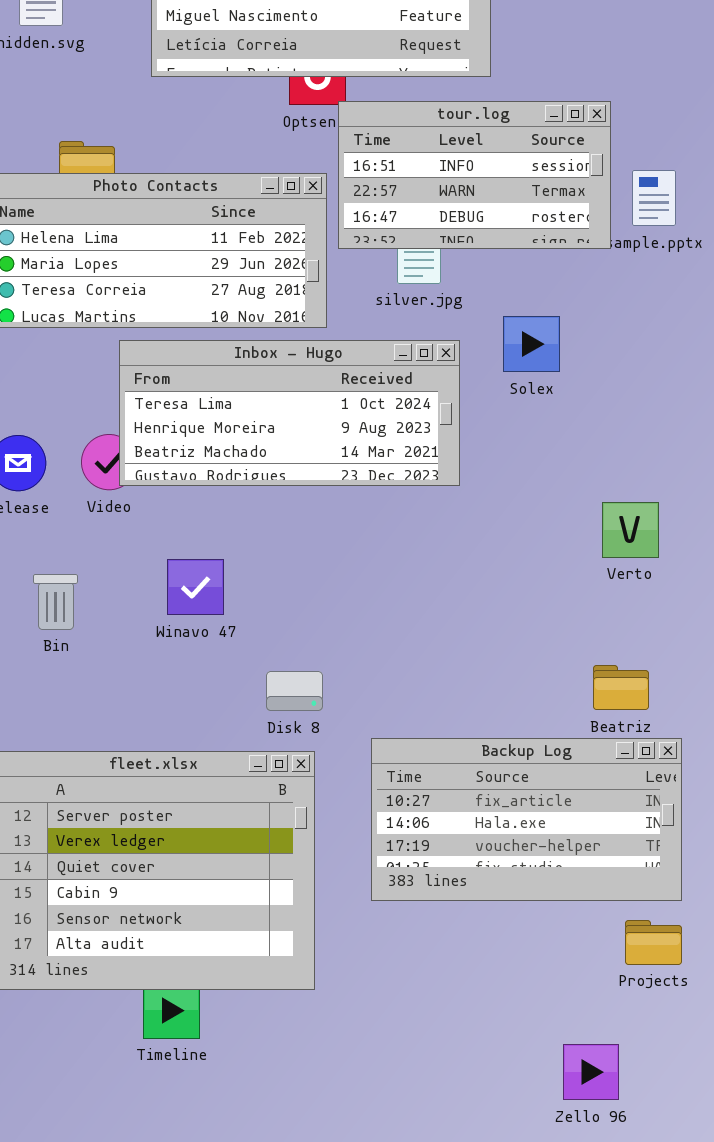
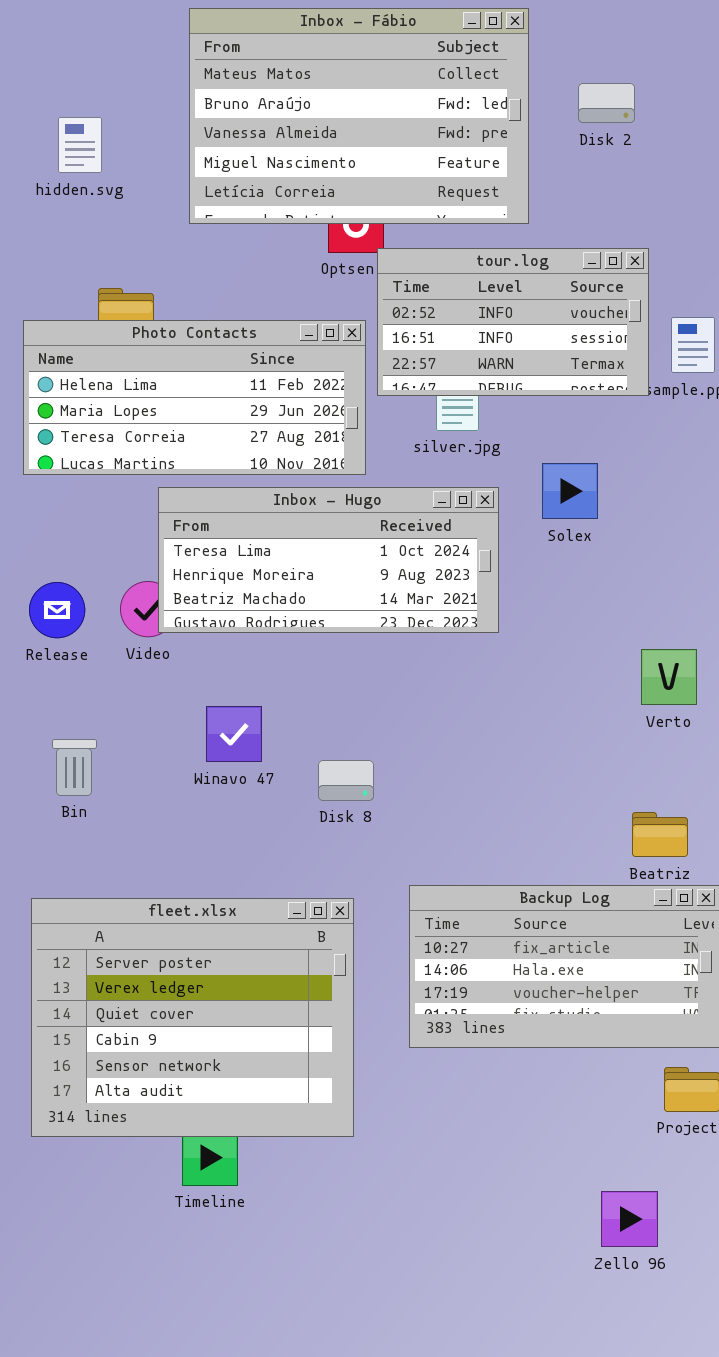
tour.log: [338,101,611,249] -> [377,248,649,396], scrolled up 1 row
Bin: [33,574,78,630] -> [52,739,97,796], moved
Disk 8: [266,671,323,711] -> [318,760,374,801], moved

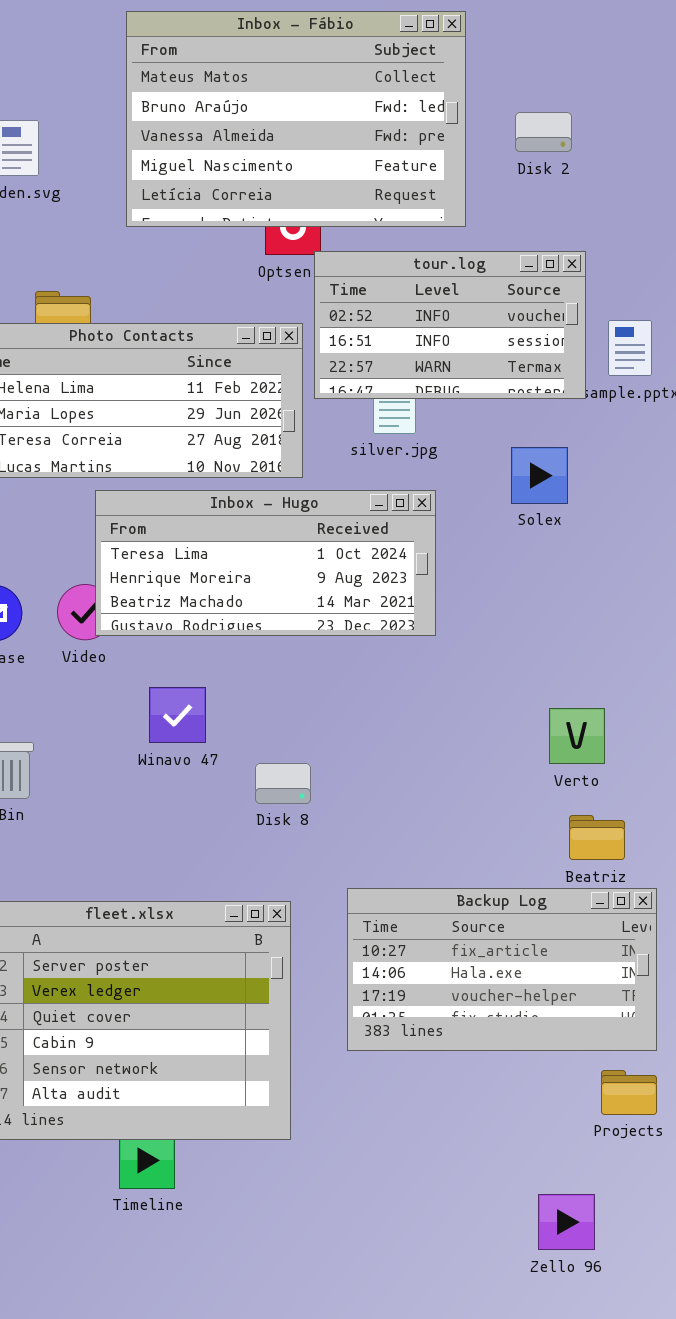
Disk 2: [578,83,635,123] -> [515,112,572,152], moved
Solex: [542,463,598,519] -> [511,447,568,504], moved
Verto: [641,649,697,705] -> [549,708,605,764], moved
Winavo 47: [206,706,262,762] -> [149,687,206,743], moved

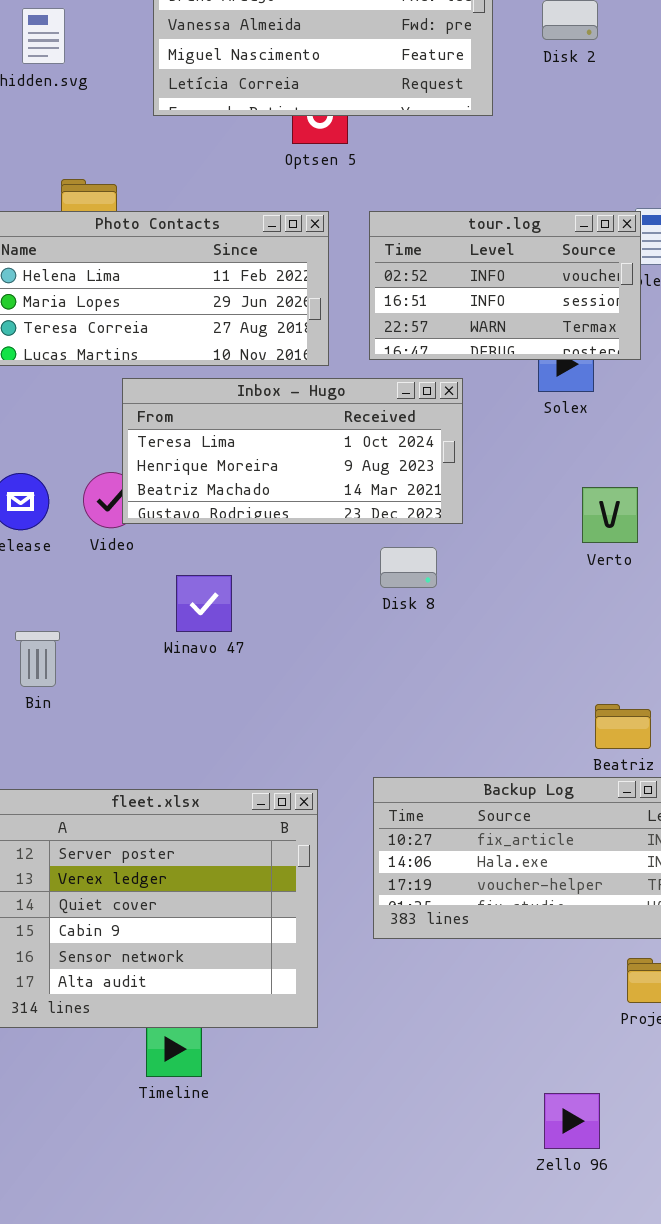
tour.log: [314,251,586,399] -> [369,211,641,360], moved
Verto: [549,708,605,764] -> [582,487,638,543], moved
Disk 8: [255,763,311,804] -> [380,547,437,588], moved
Zello 96: [538,1194,595,1250] -> [544,1093,600,1149], moved

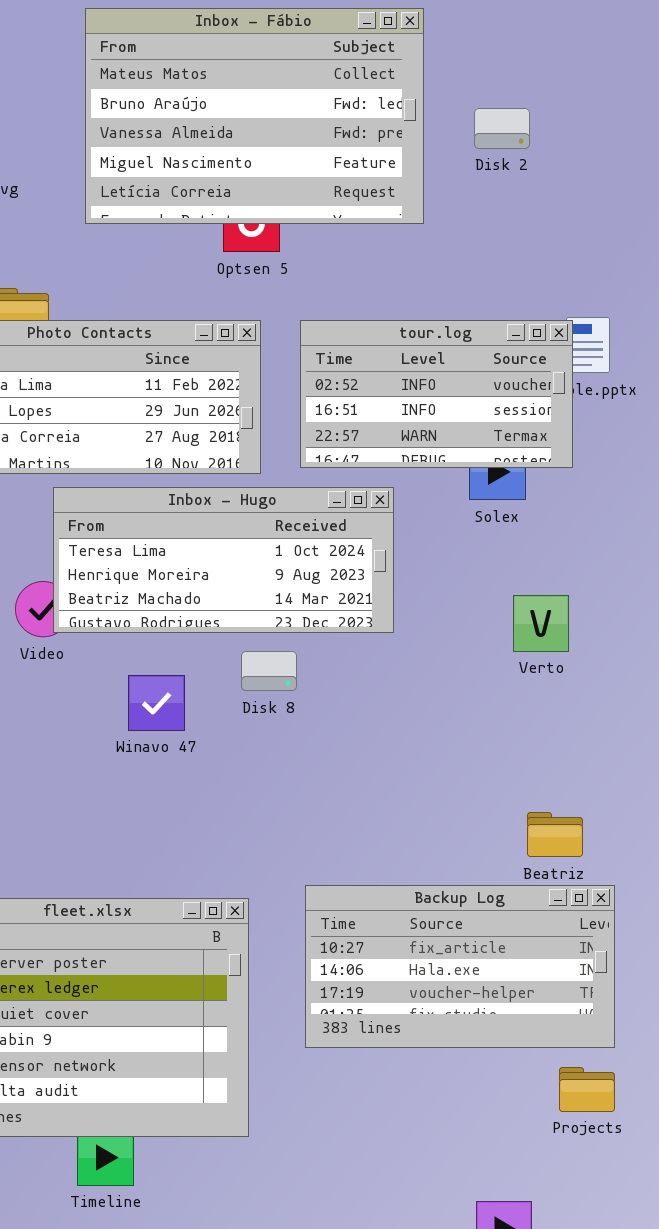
Disk 8: [380,547,437,588] -> [241,651,297,691], moved
Winavo 47: [176,575,232,632] -> [128,675,185,731], moved

